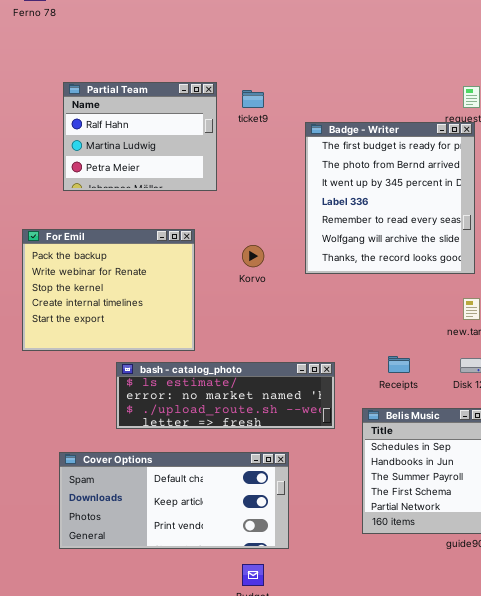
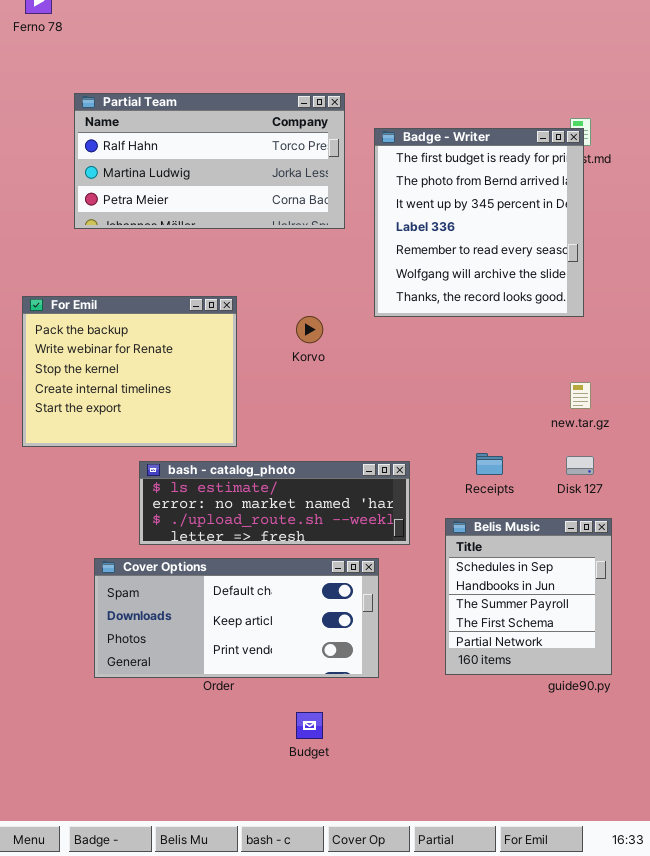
Partial Team: [63,82,217,191] -> [74,93,345,229], moved, resized
Badge - Writer: [305,122,475,274] -> [374,128,584,317], moved
Cover Options: [59,452,289,549] -> [94,558,379,678], moved

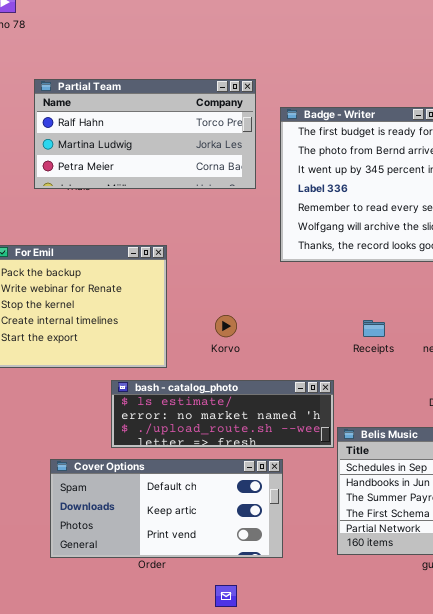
Korvo: [296,316,323,343] -> [215,315,237,337], moved
Receipts: [476,453,503,475] -> [363,320,385,337], moved
bash - catalog_photo: [139,461,410,545] -> [111,380,334,448], moved

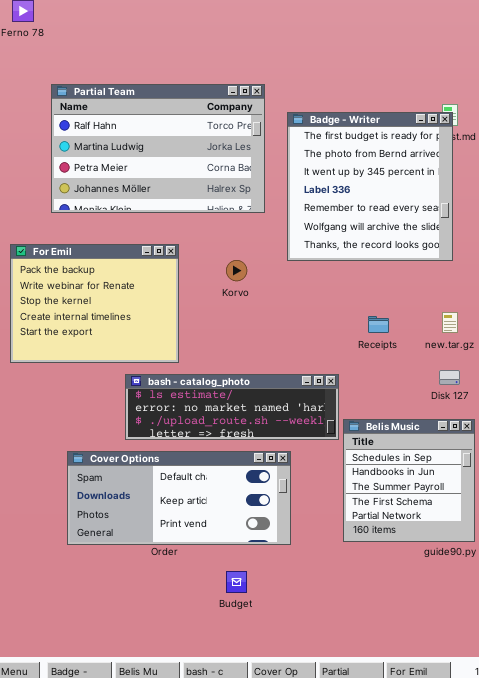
Partial Team: [34,79,256,189] -> [51,84,265,213], resized
Korvo: [215,315,237,337] -> [226,260,247,281], moved

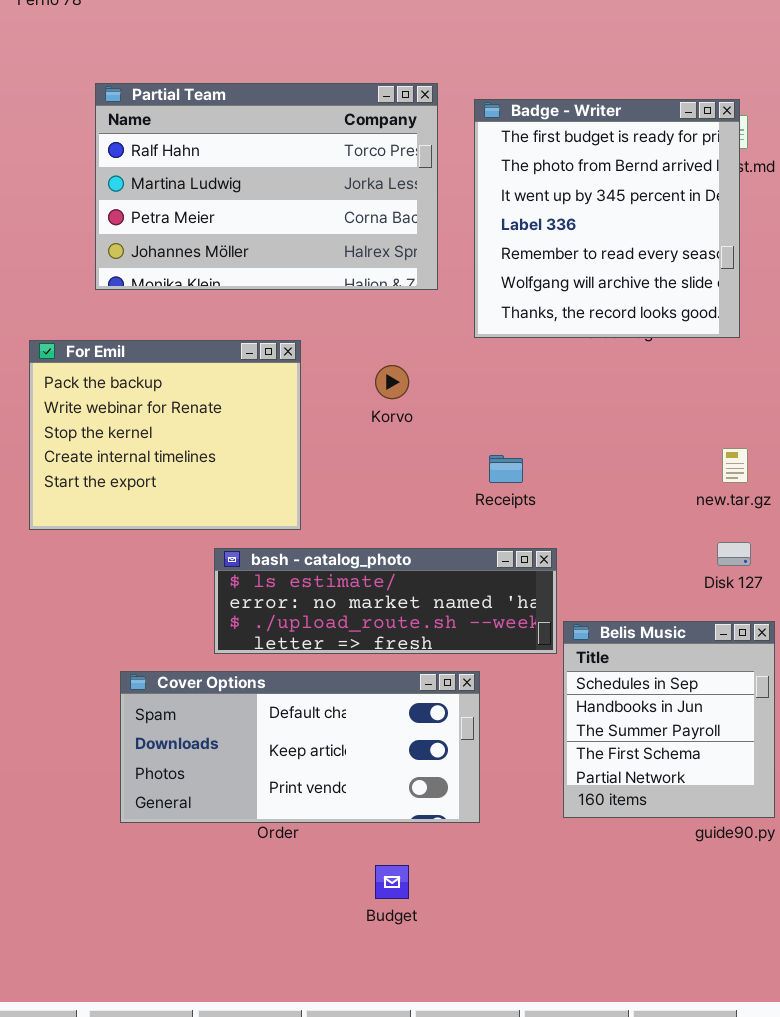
Badge - Writer: [287,112,453,261] -> [474,99,740,338], moved
Receipts: [368,316,389,333] -> [489,455,523,483], moved

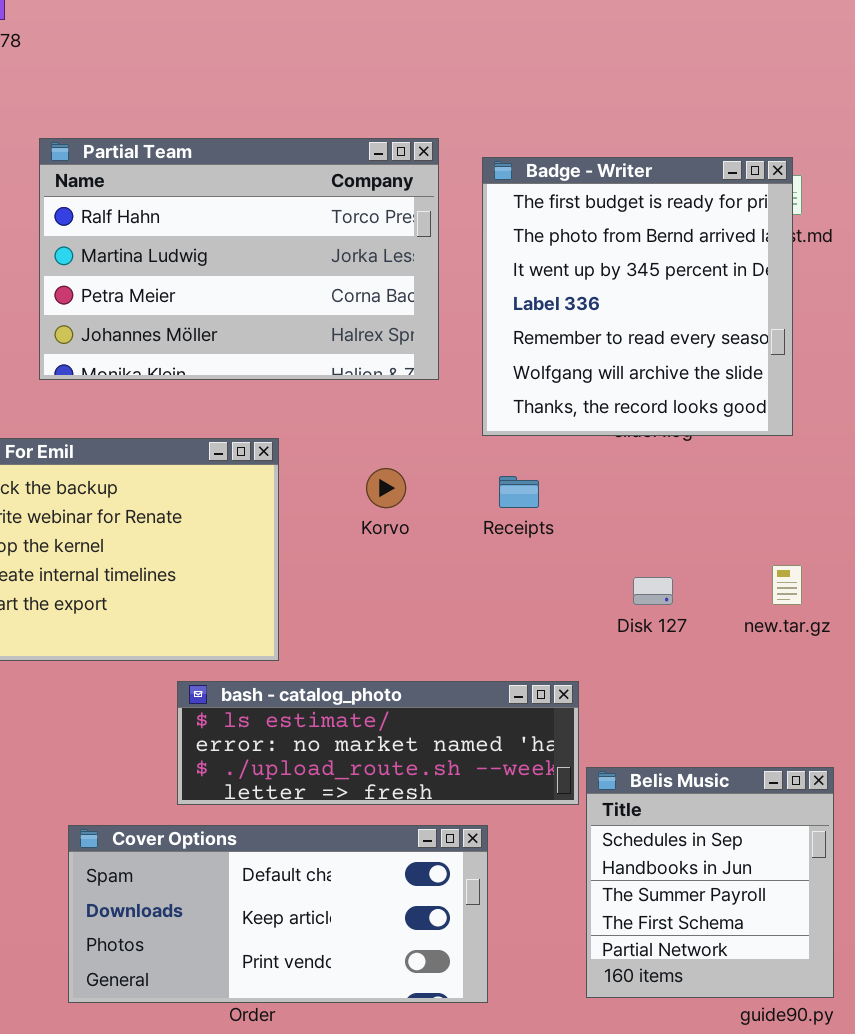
Receipts: [489,455,523,483] -> [499,476,539,508], moved
Disk 127: [717,542,751,566] -> [633,577,673,605], moved

